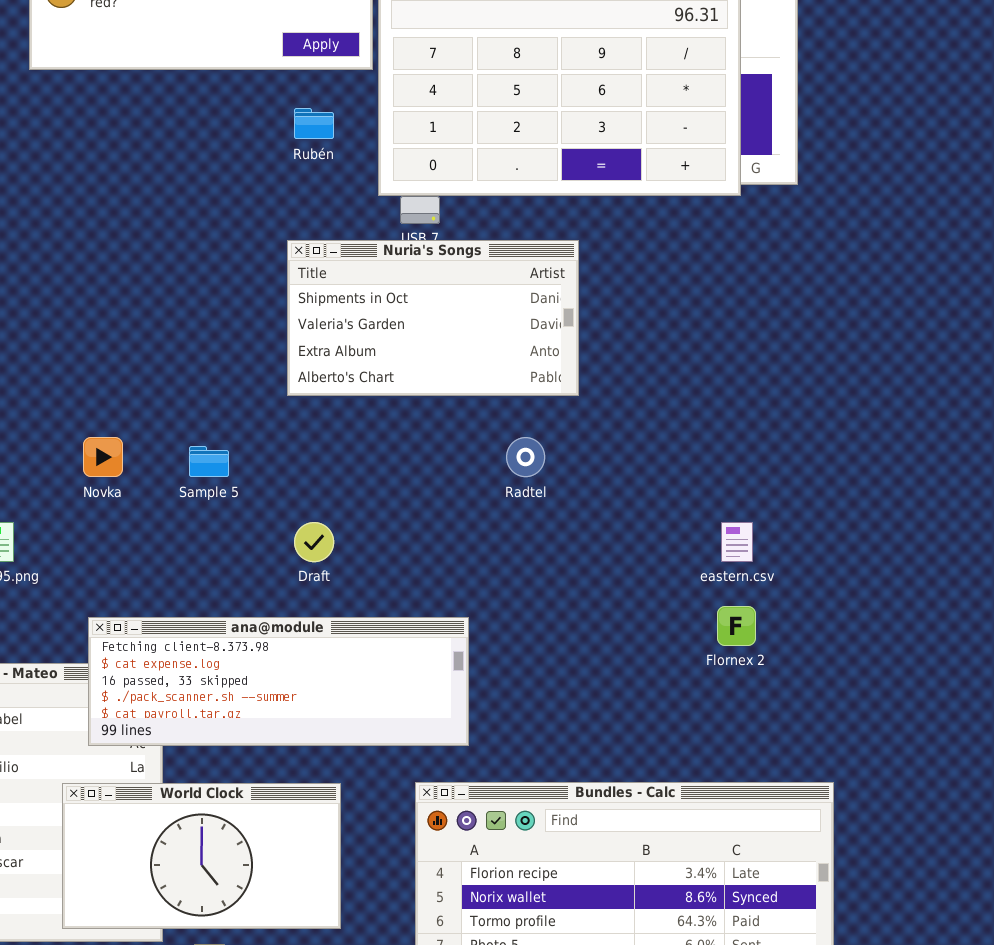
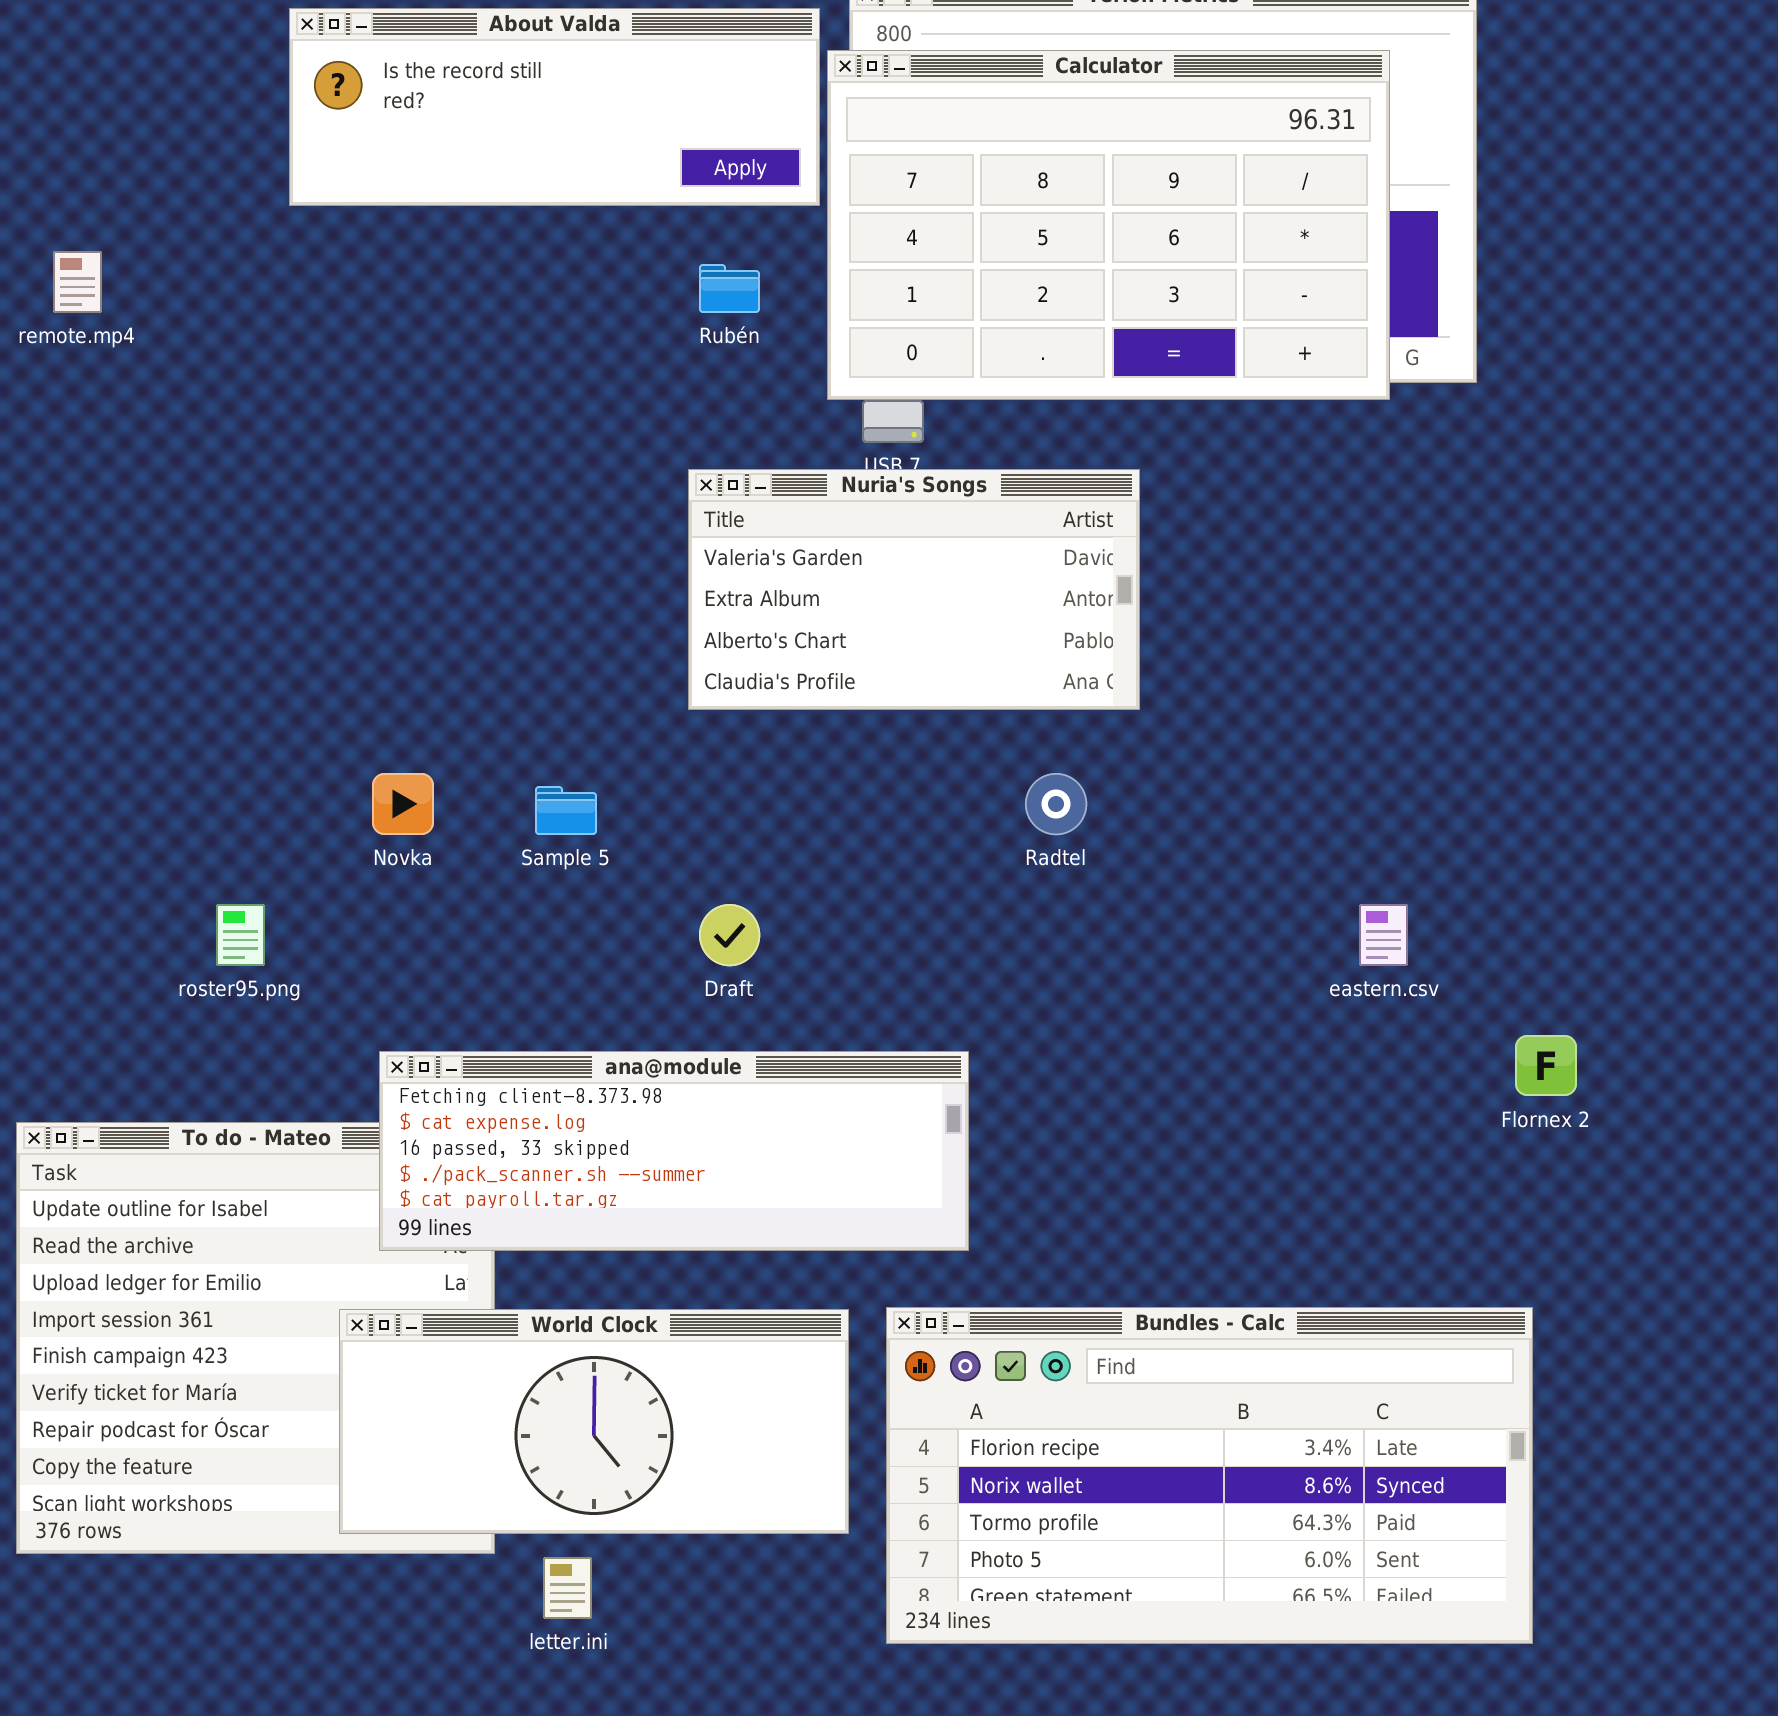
Nuria's Songs: [287,240,579,396] -> [688,469,1140,710], scrolled down 1 row
Flornex 2: [717,606,756,646] -> [1515,1035,1577,1096], moved
World Clock: [62,783,341,929] -> [339,1309,849,1534], resized

